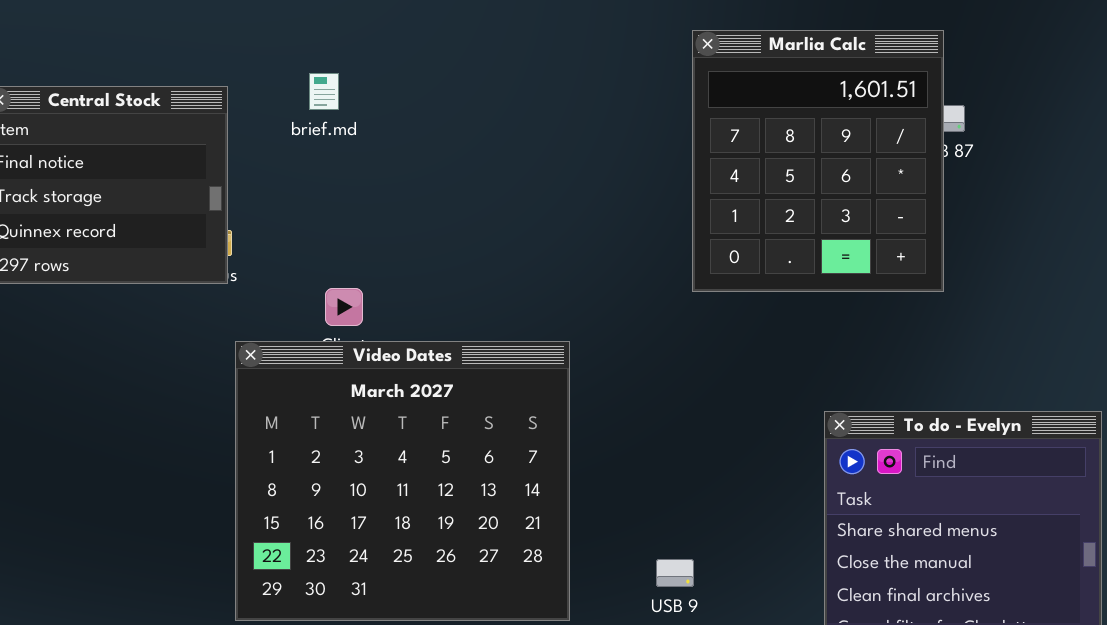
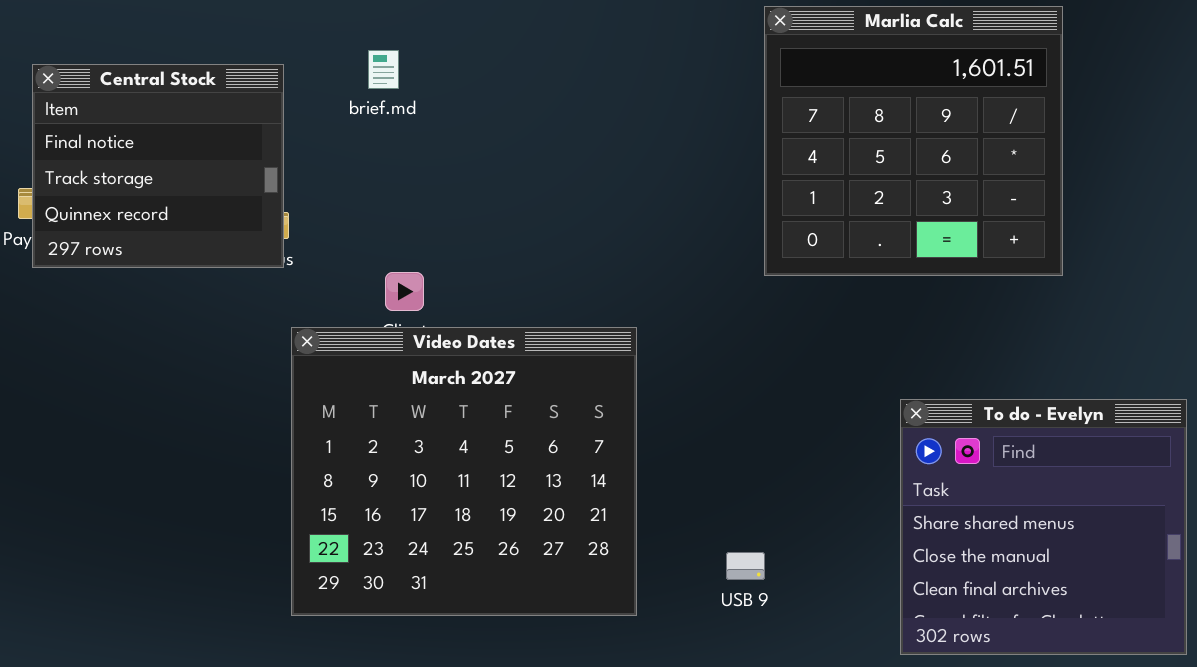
Marlia Calc: [692,30,944,292] -> [764,6,1063,276], resized

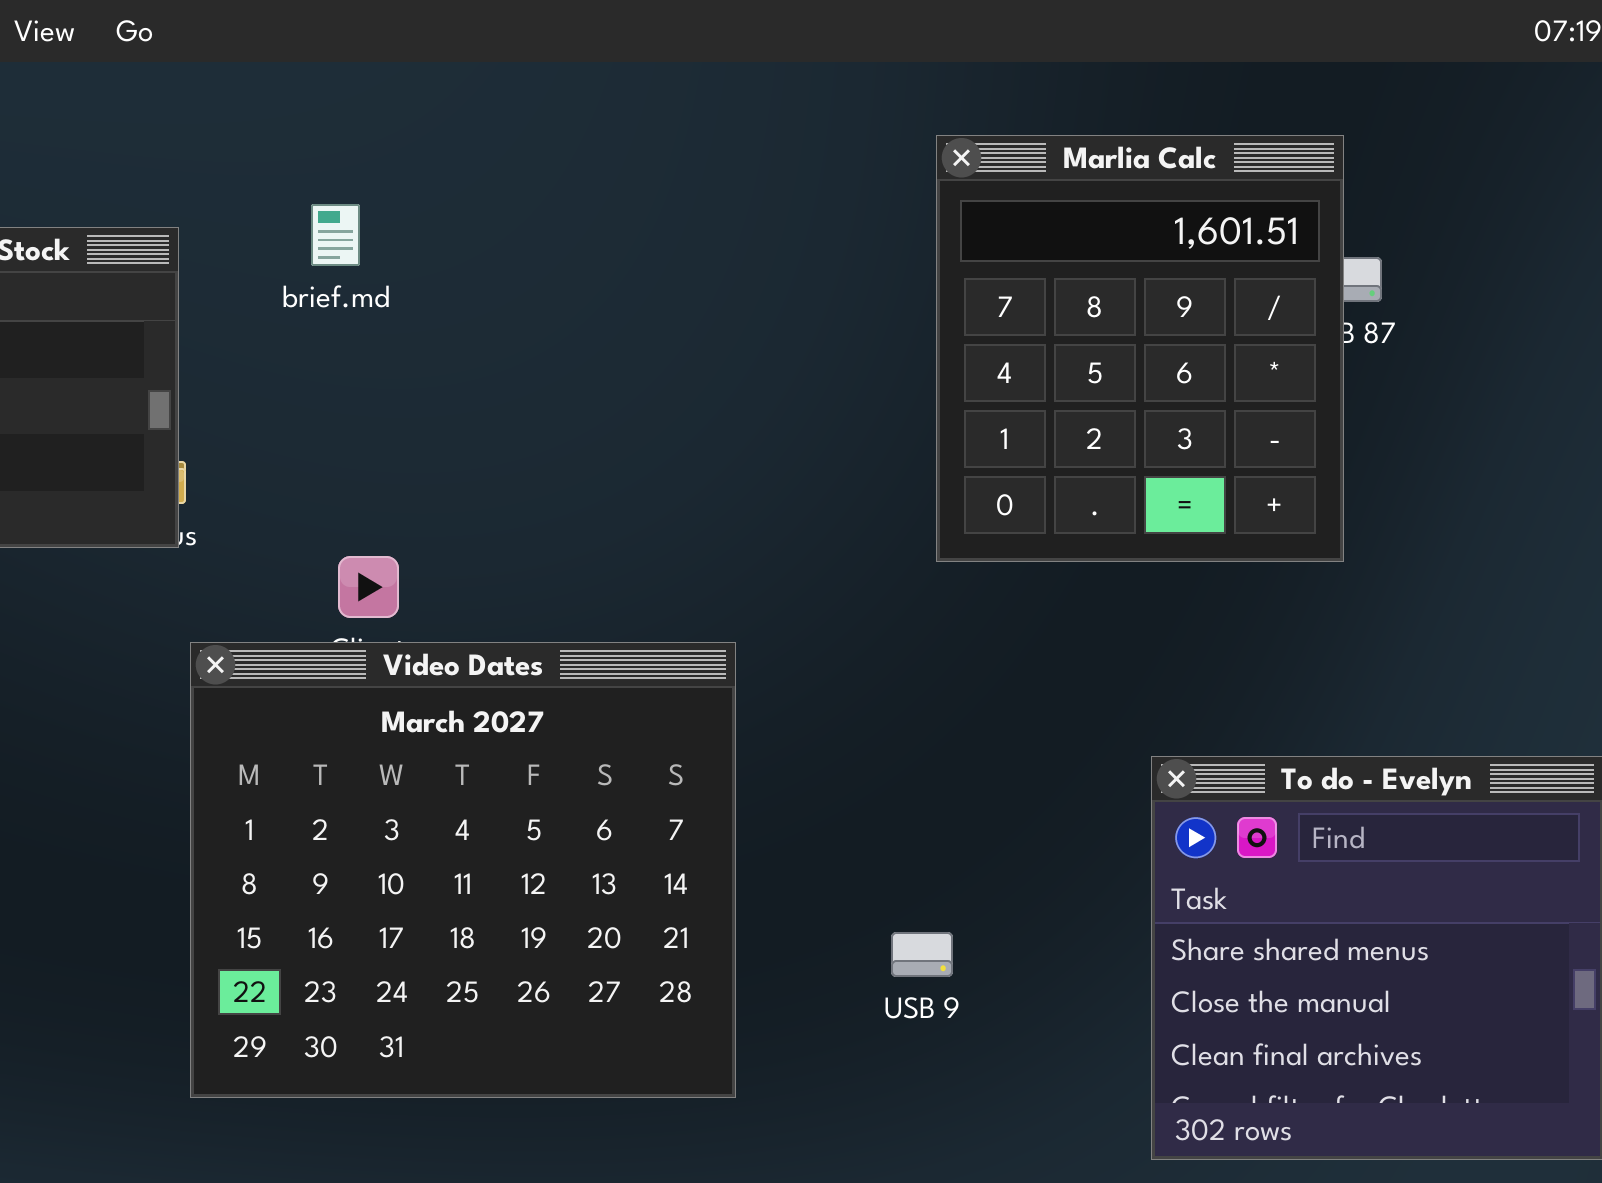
Marlia Calc: [764,6,1063,276] -> [936,135,1344,562], resized
USB 9: [726,552,765,580] -> [891,932,953,977], moved

